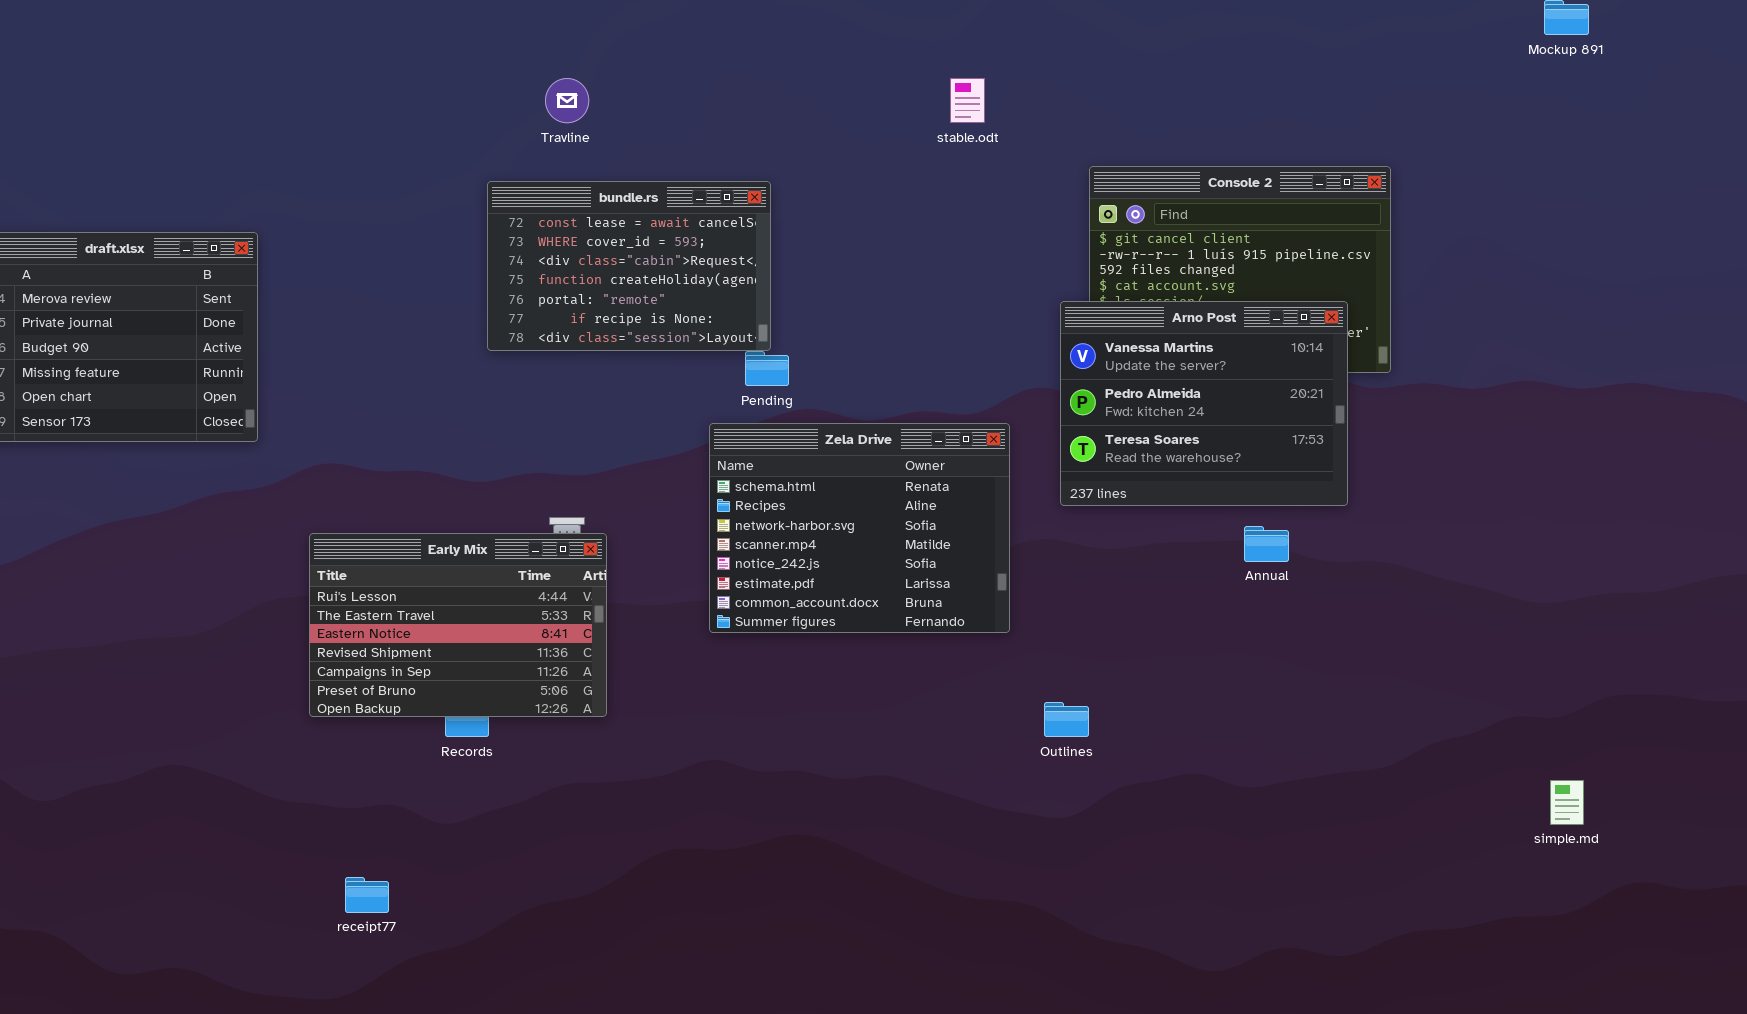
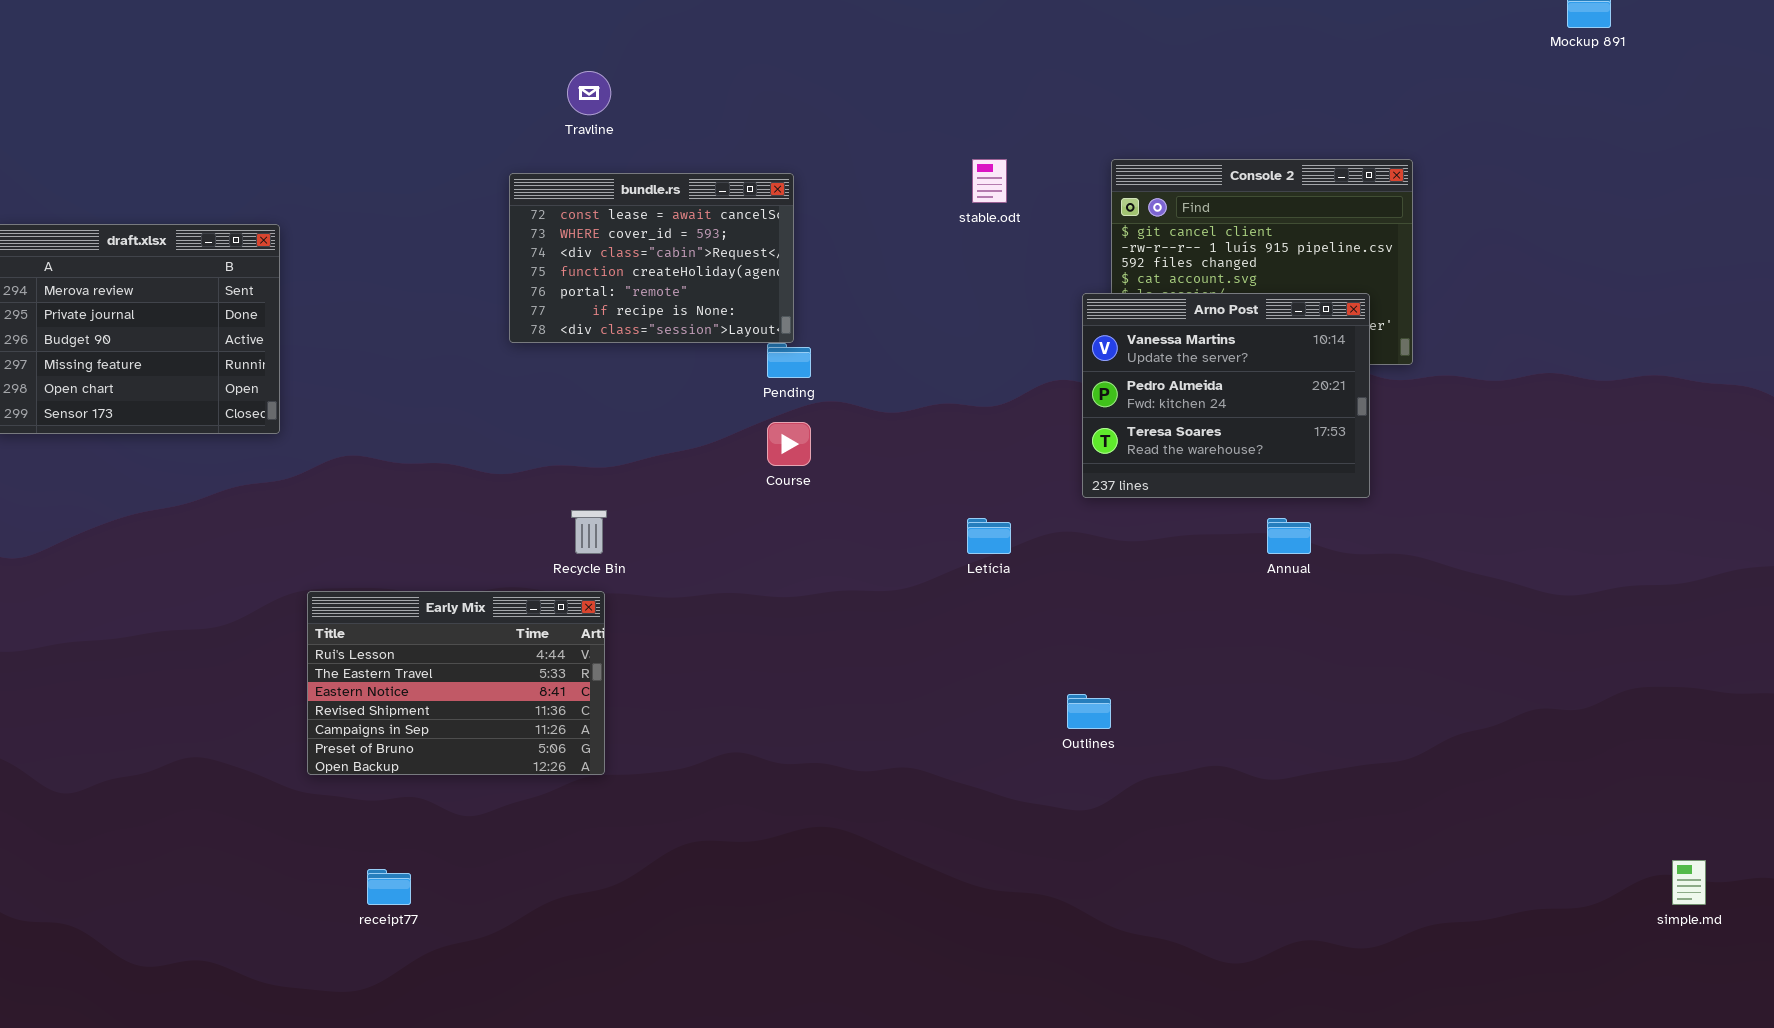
stable.odt: [950,78,985,123] -> [972,159,1007,203], moved
Zela Drive: [709,423,1010,633] -> none, closed
Early Mix: [309,533,607,717] -> [307,591,605,775], moved
simple.md: [1550,780,1584,825] -> [1672,860,1706,905], moved

